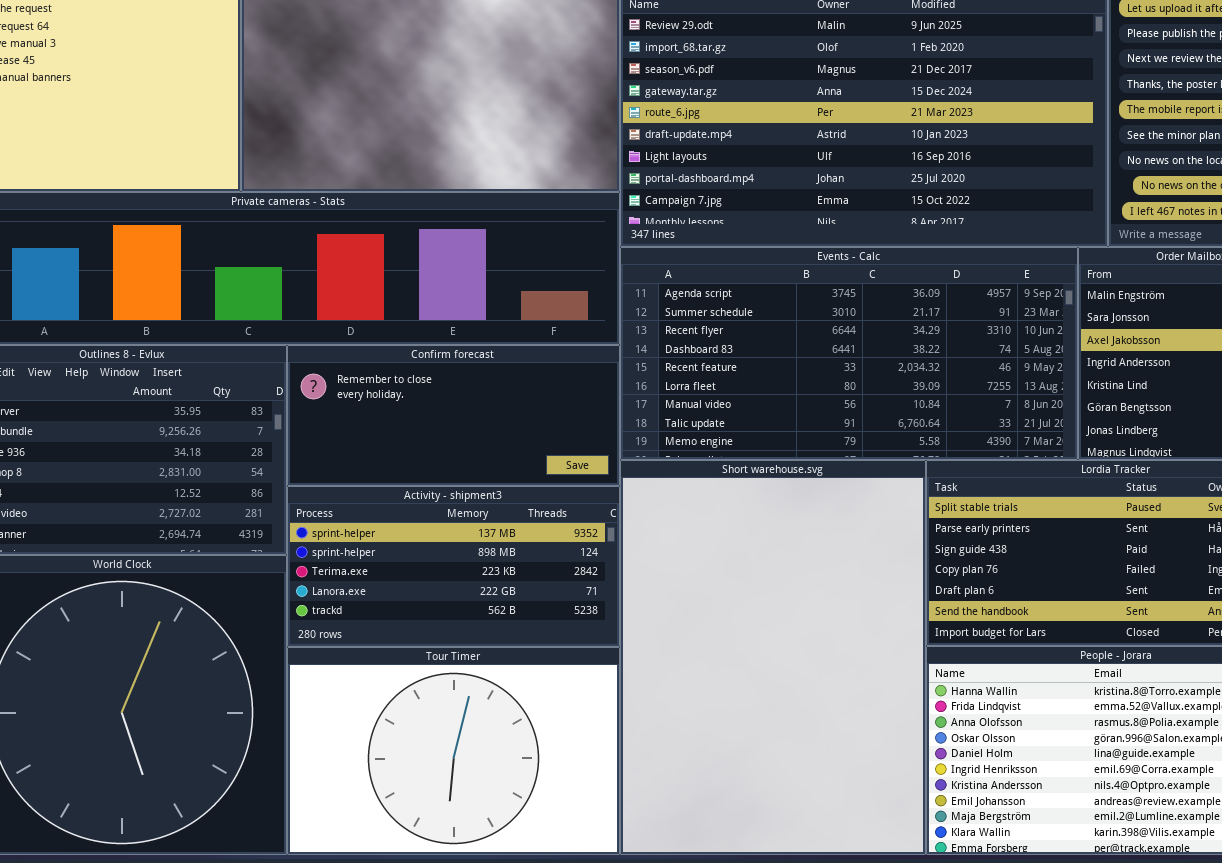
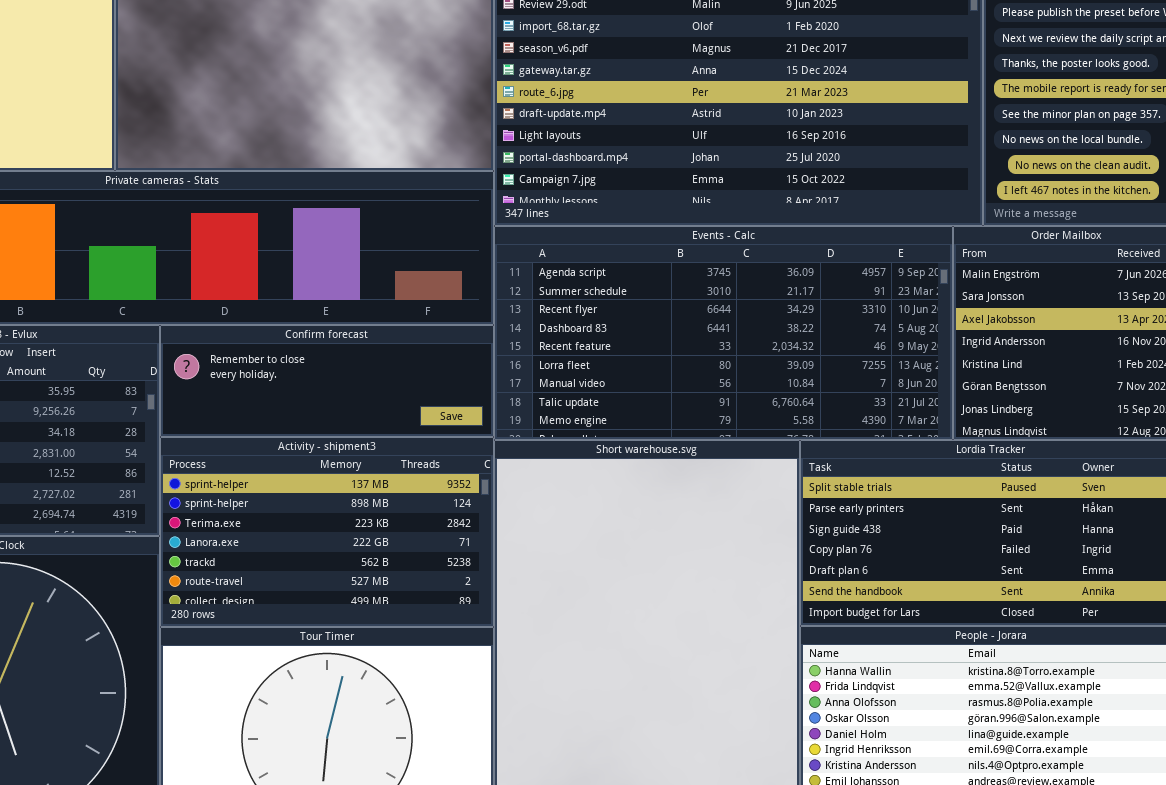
Confirm forecast: [287,345,620,486] -> [160,325,494,437], resized
Activity - shipment3: [287,486,620,647] -> [160,437,494,627], resized

